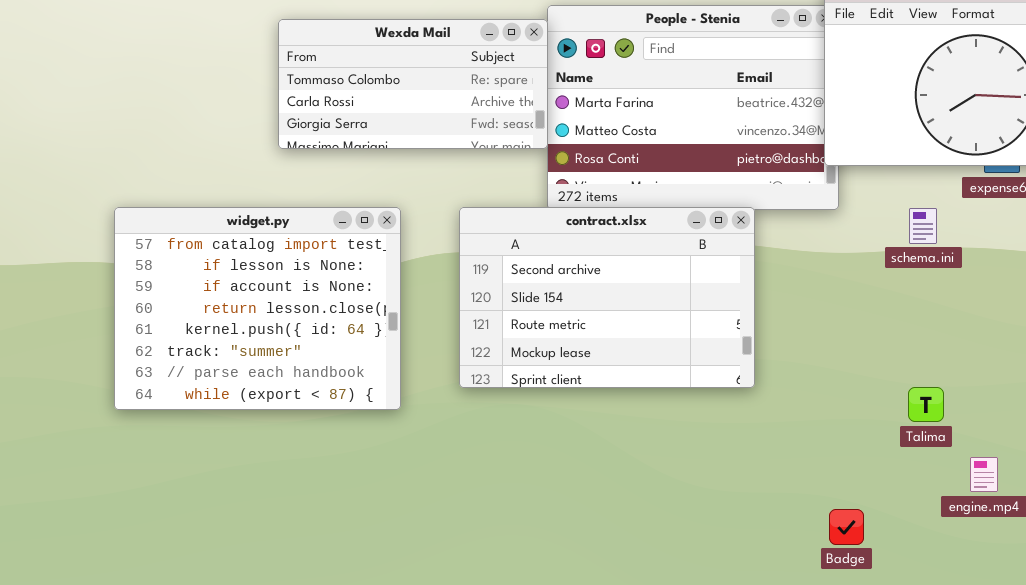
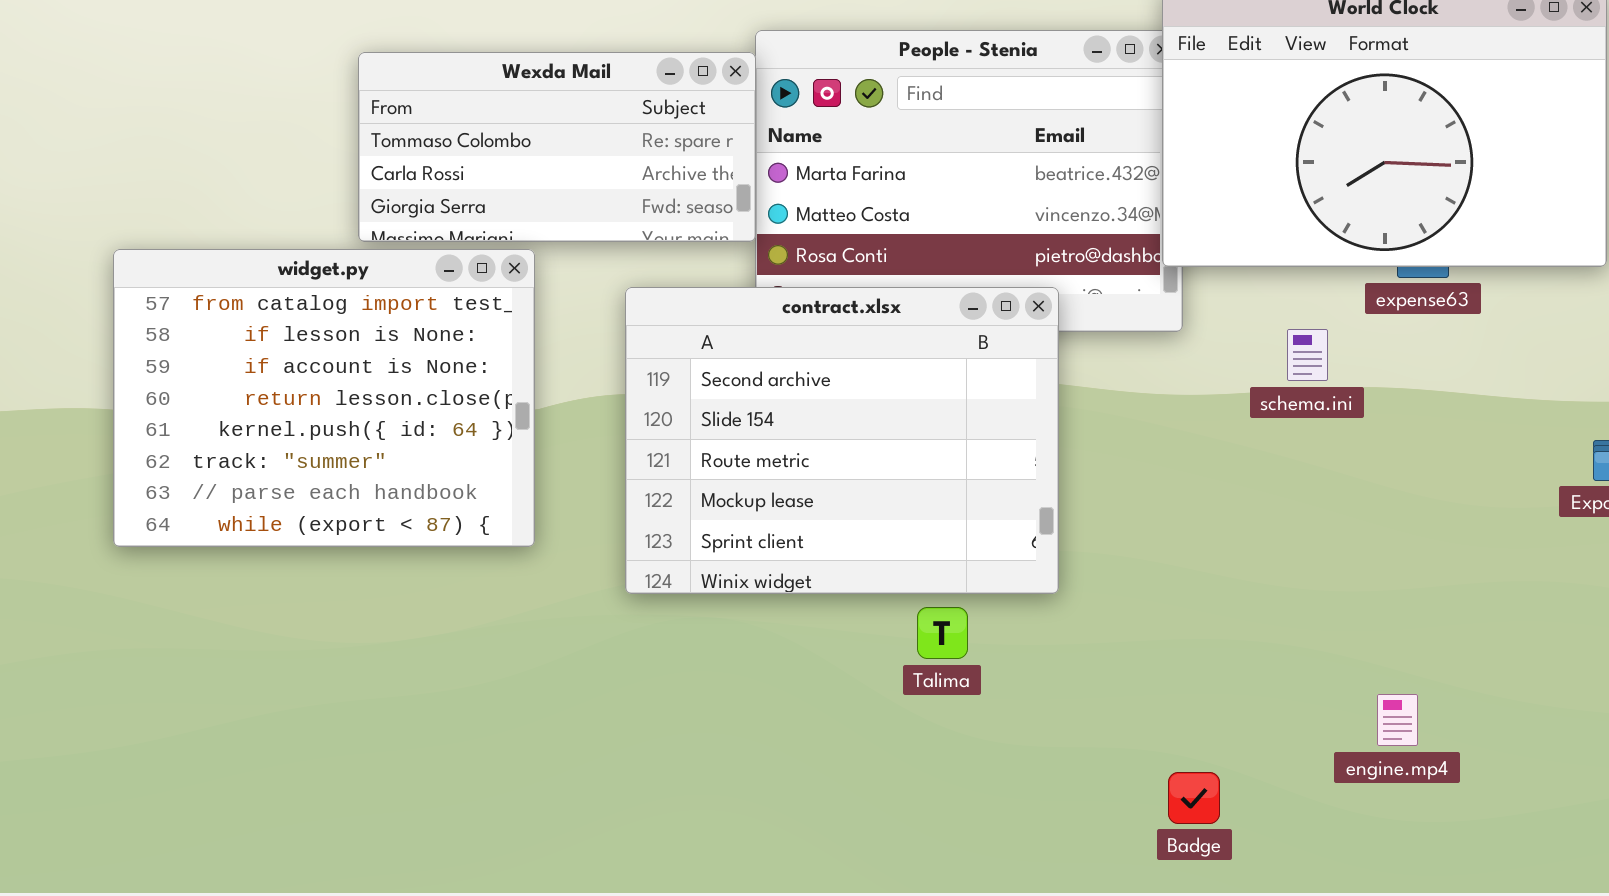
widget.py: [114,207,401,410] -> [113,249,535,547], moved
contract.xlsx: [459,207,755,388] -> [625,287,1059,594], resized
Talima: [908,387,944,422] -> [917,607,968,659], moved

